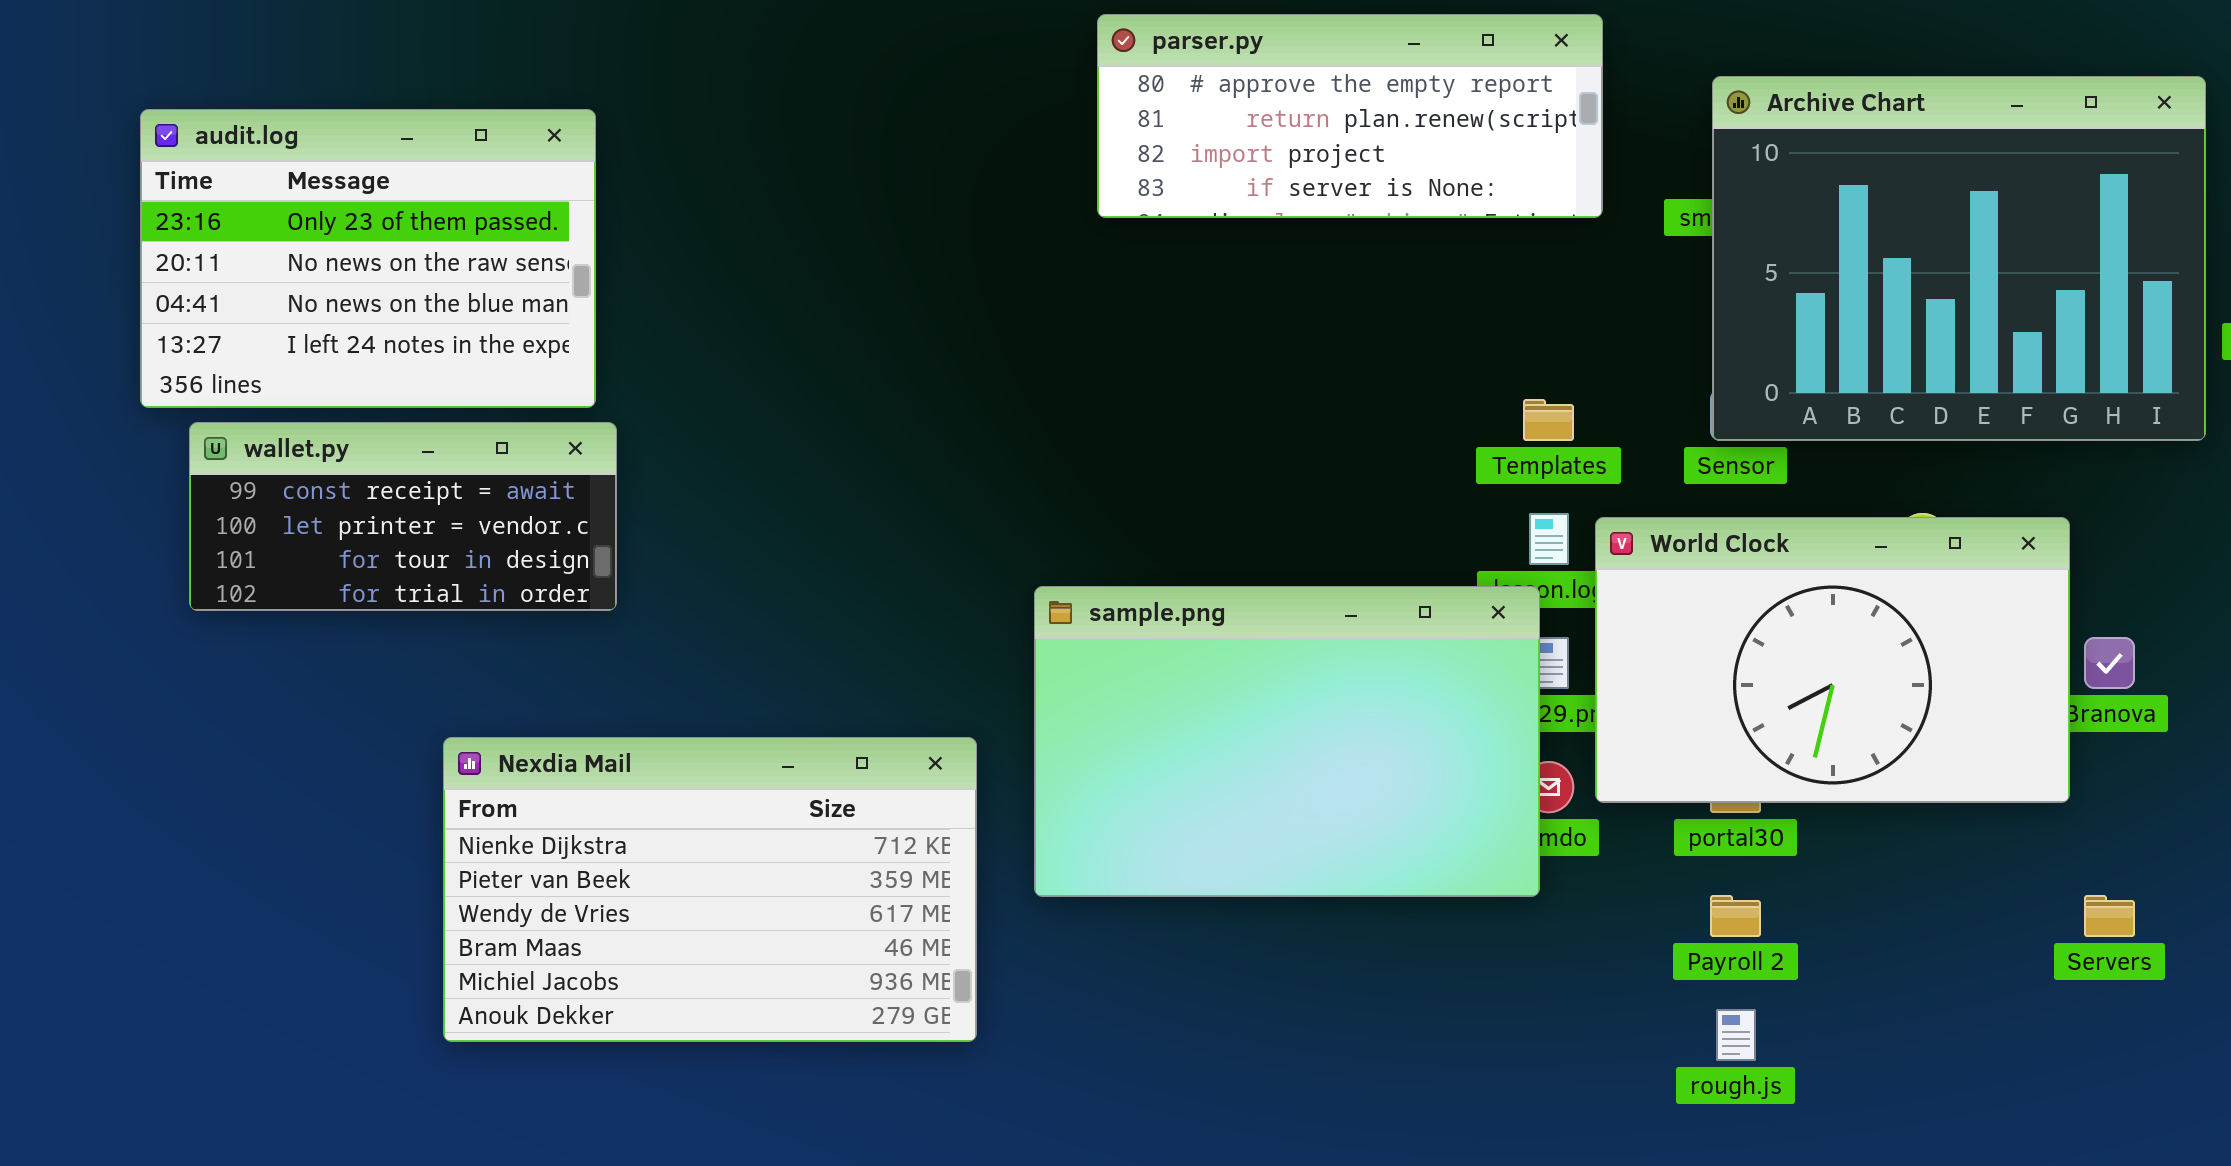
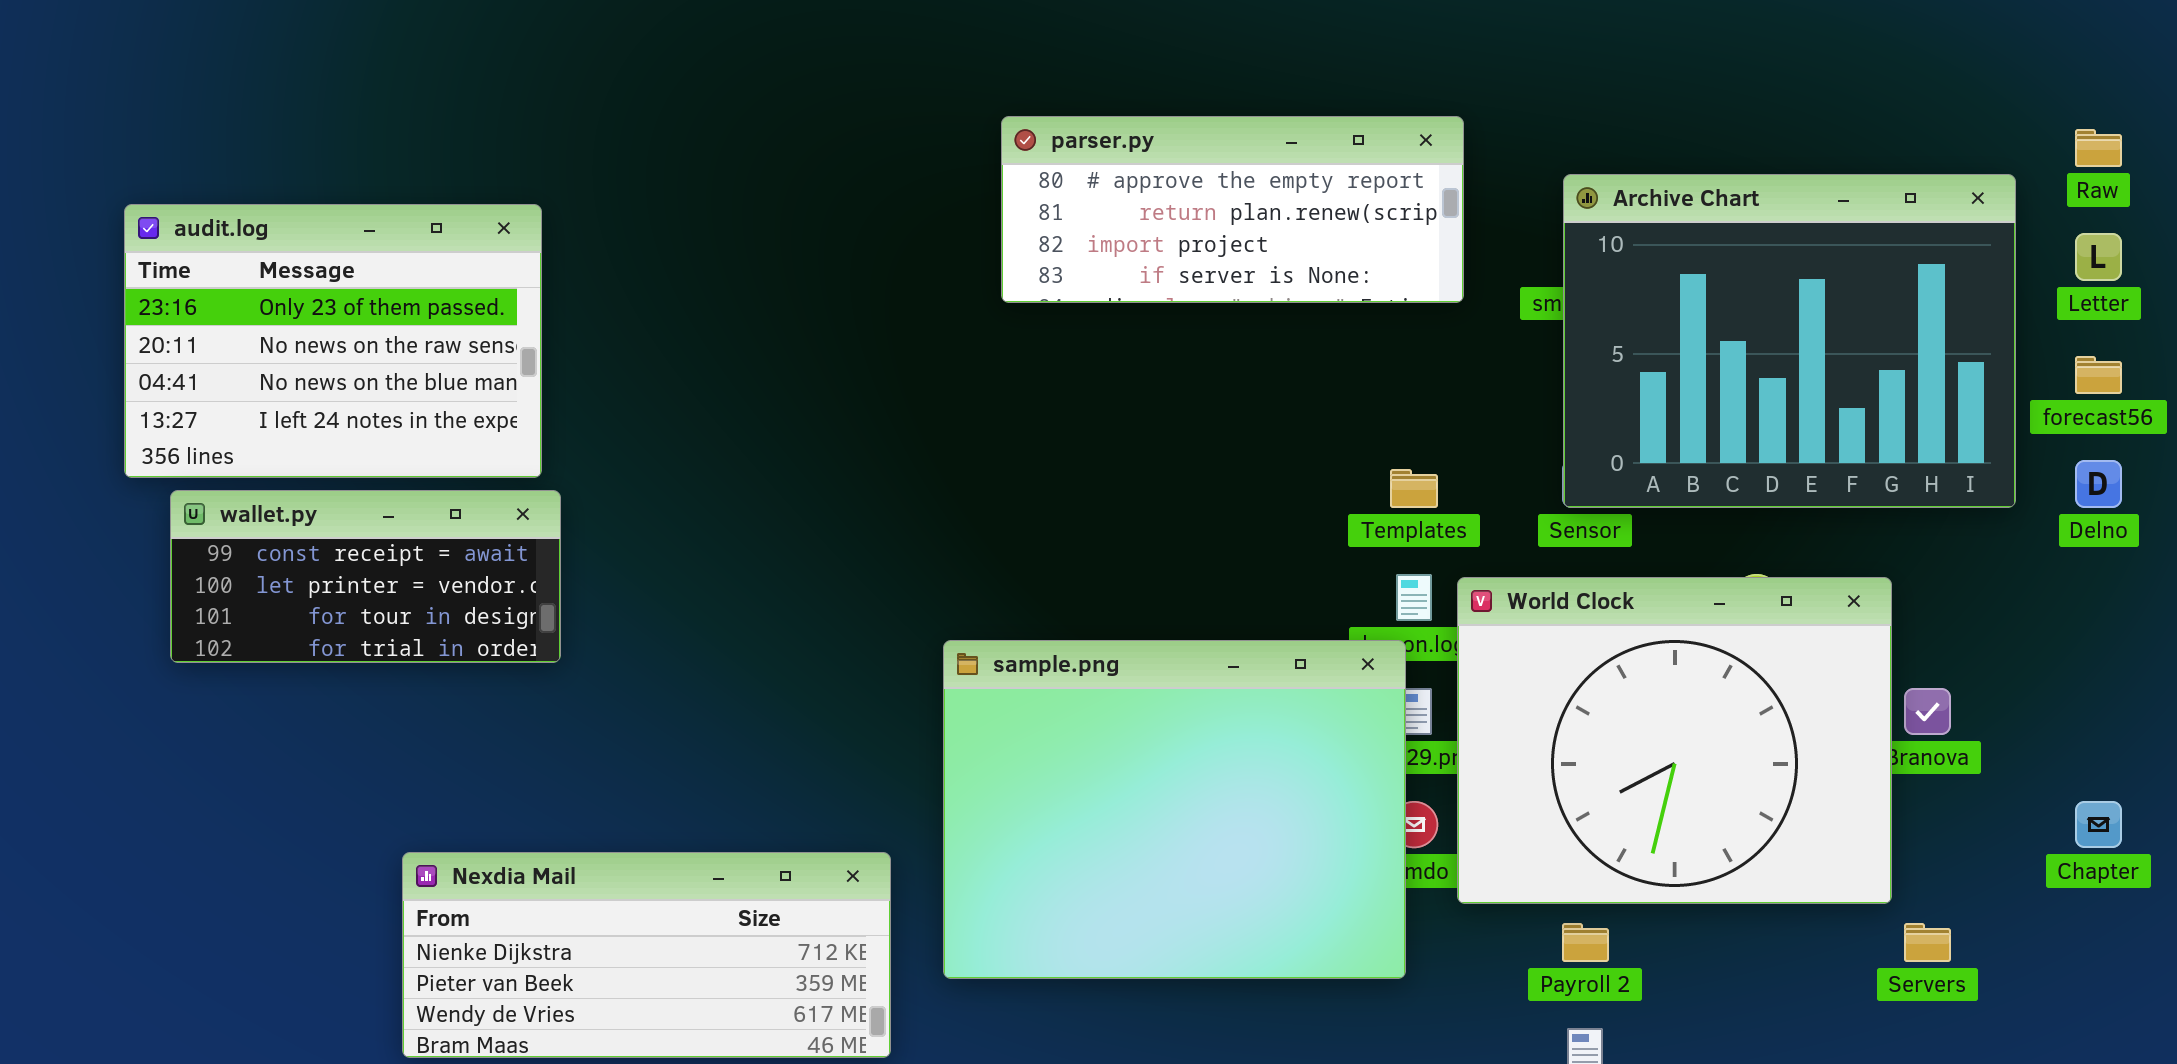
World Clock: [1595,517,2070,803] -> [1457,577,1892,904], resized
sample.png: [1034,586,1540,897] -> [943,640,1406,979], resized
Nexdia Mail: [443,737,977,1042] -> [402,852,891,1058], resized

